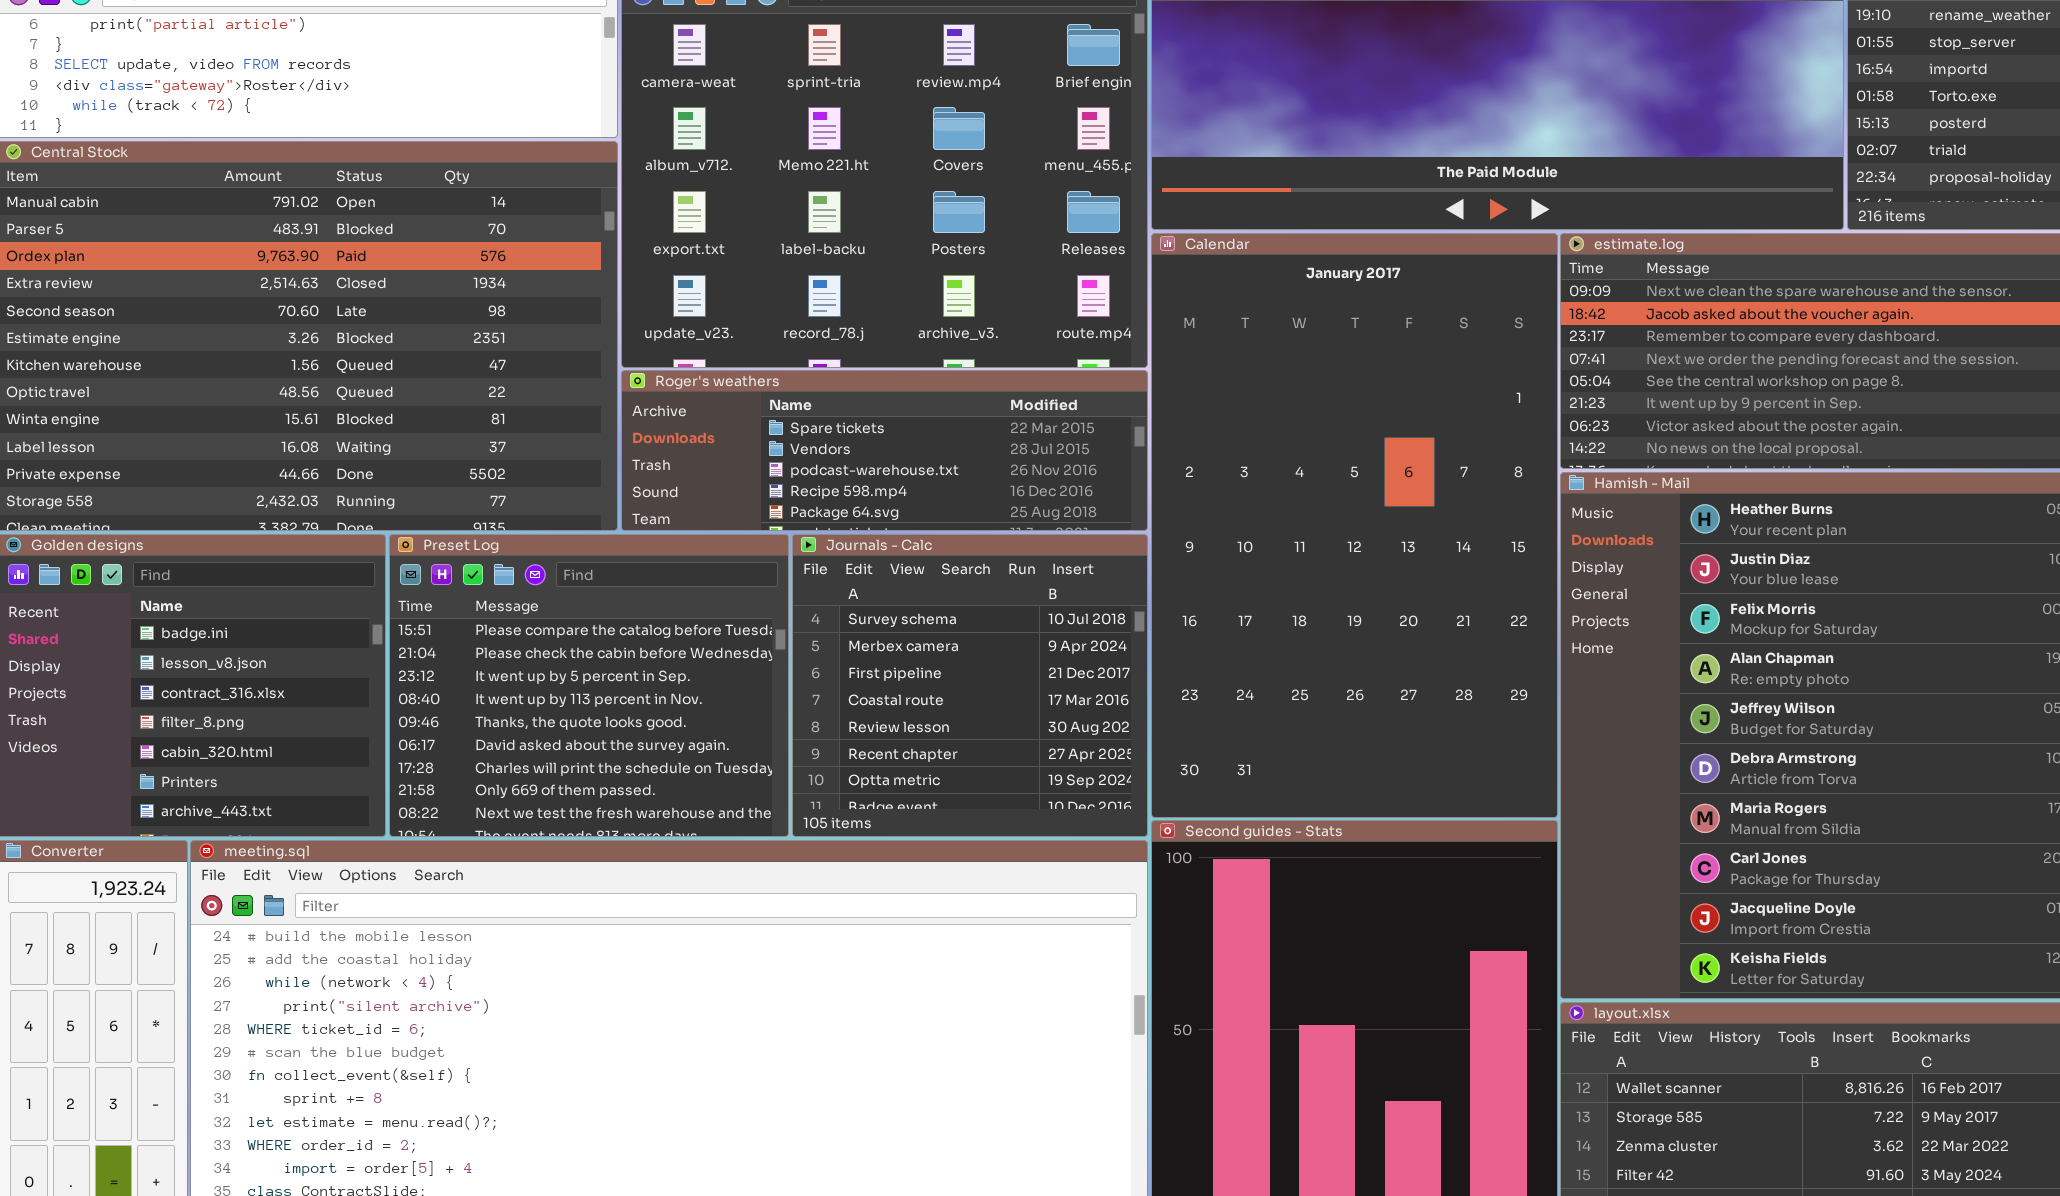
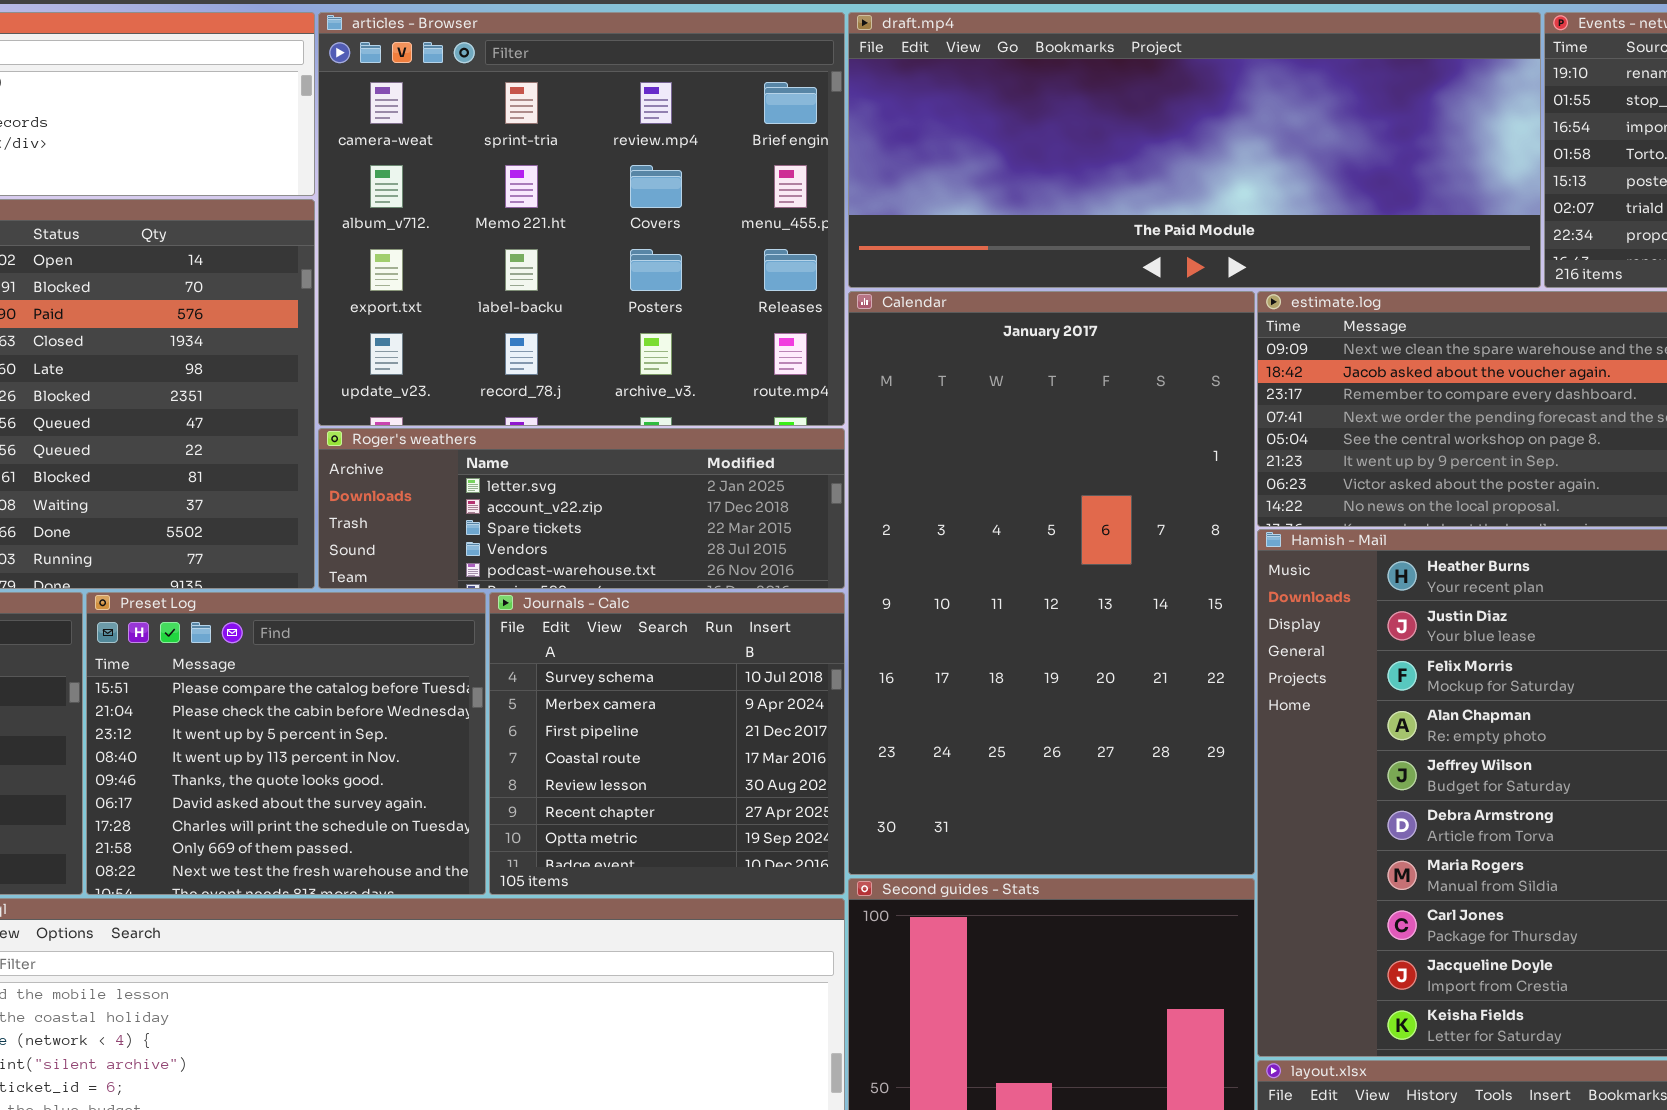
Roger's weathers: [621,370,1148,531] -> [318,428,845,589], scrolled up 2 rows

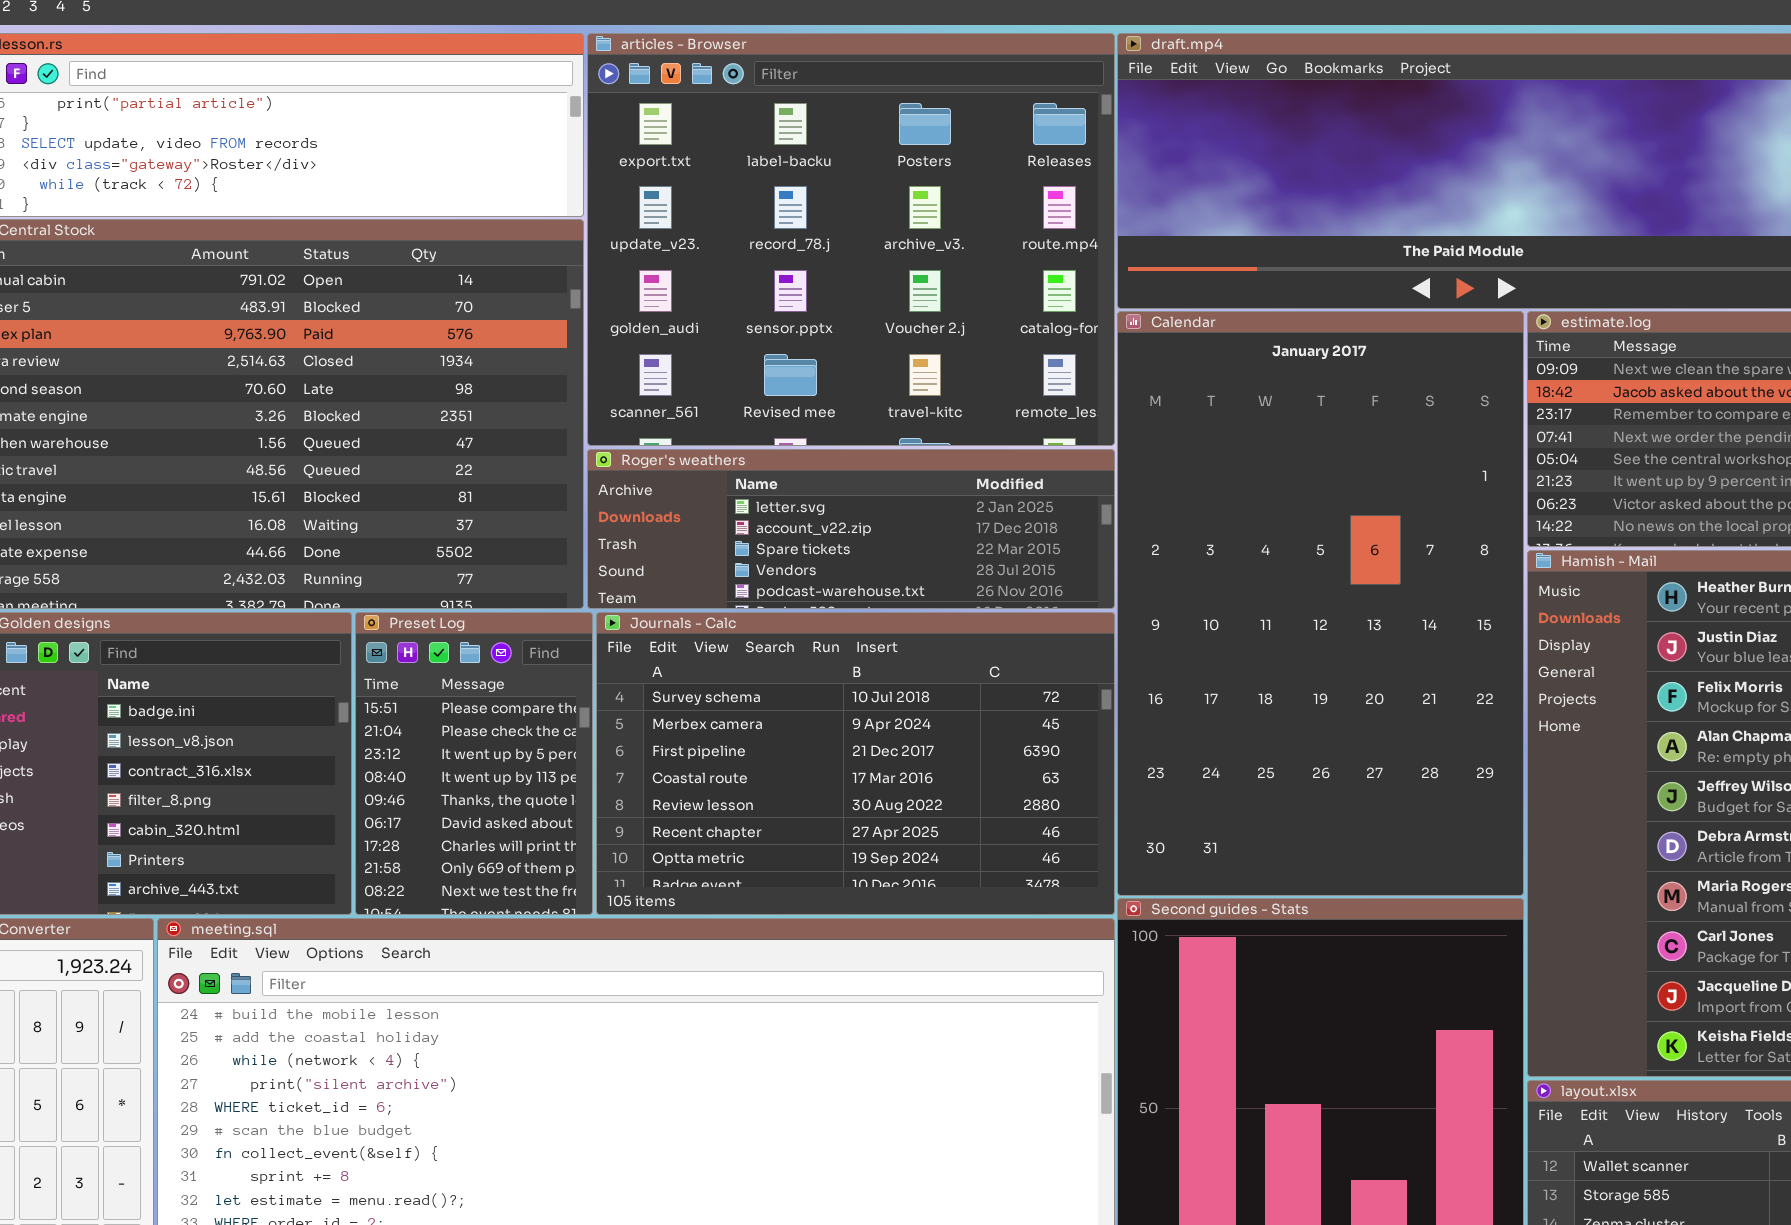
articles - Browser: [318,12,845,426] -> [587,33,1115,446], scrolled down 2 rows
Preset Log: [86,592,486,895] -> [355,612,593,915], resized
Journals - Calc: [489,592,845,895] -> [596,612,1115,915], resized

